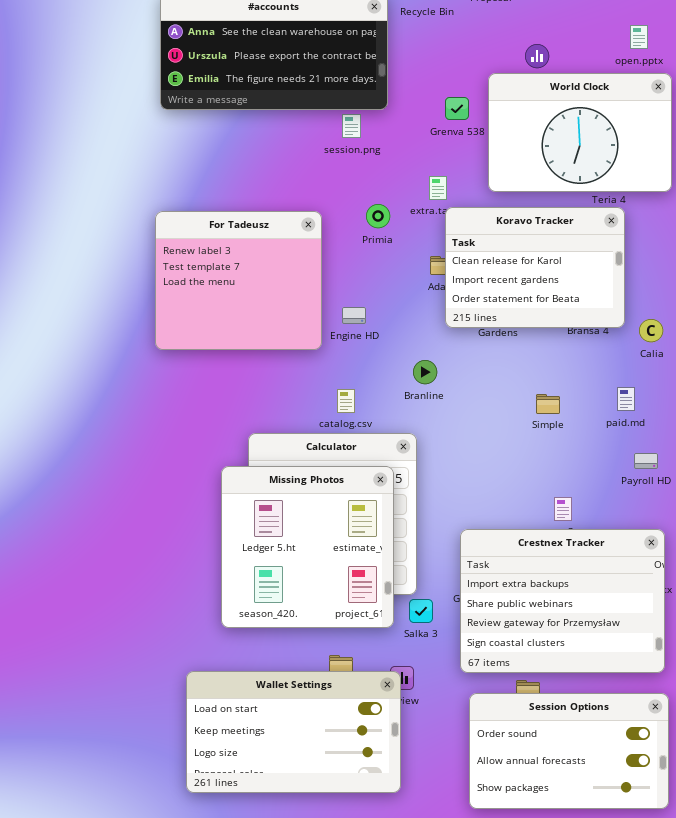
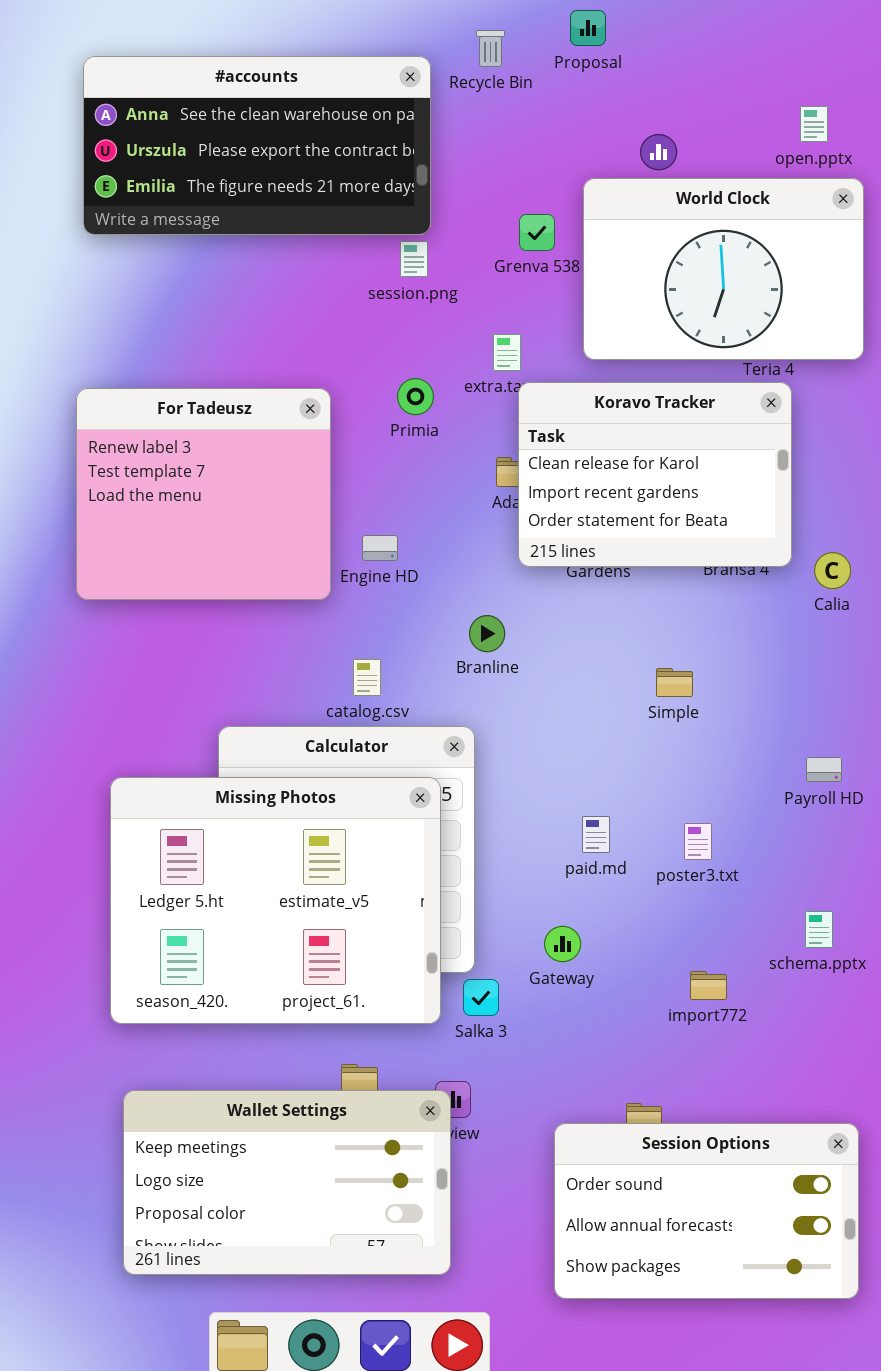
session.png: [342,114,361,138] -> [400,241,428,277], moved
paid.md: [617,387,635,411] -> [582,816,610,853], moved
Missing Photos: [221,466,394,628] -> [110,777,441,1024], resized
Crestnex Tracker: [460,529,665,673] -> none, closed
Wallet Settings: [186,671,401,793] -> [123,1090,451,1275], scrolled down 1 row

